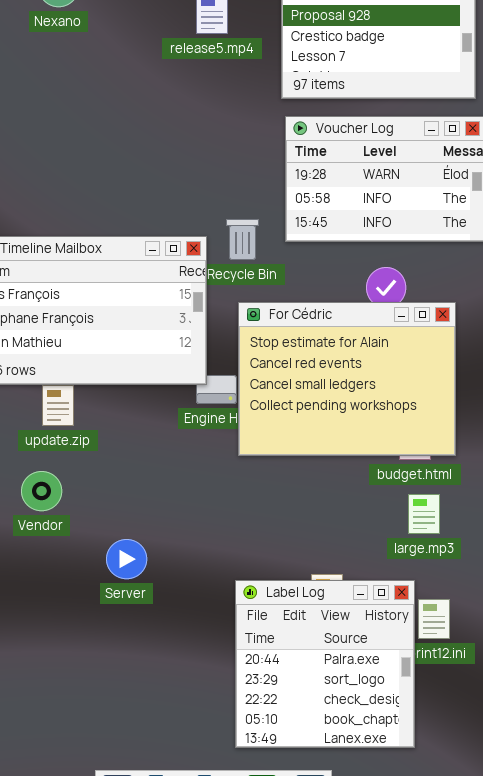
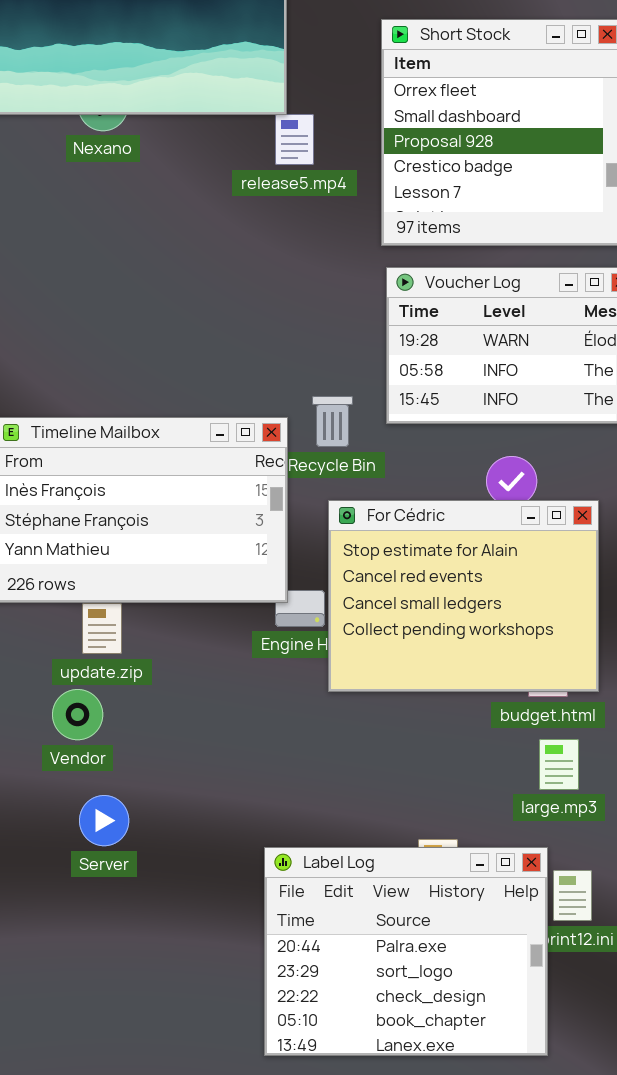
Vendor: [21,471,62,511] -> [52,689,103,740], moved
Server: [106,539,147,579] -> [79,795,129,846], moved
Label Log: [235,580,415,748] -> [264,847,548,1056], resized

